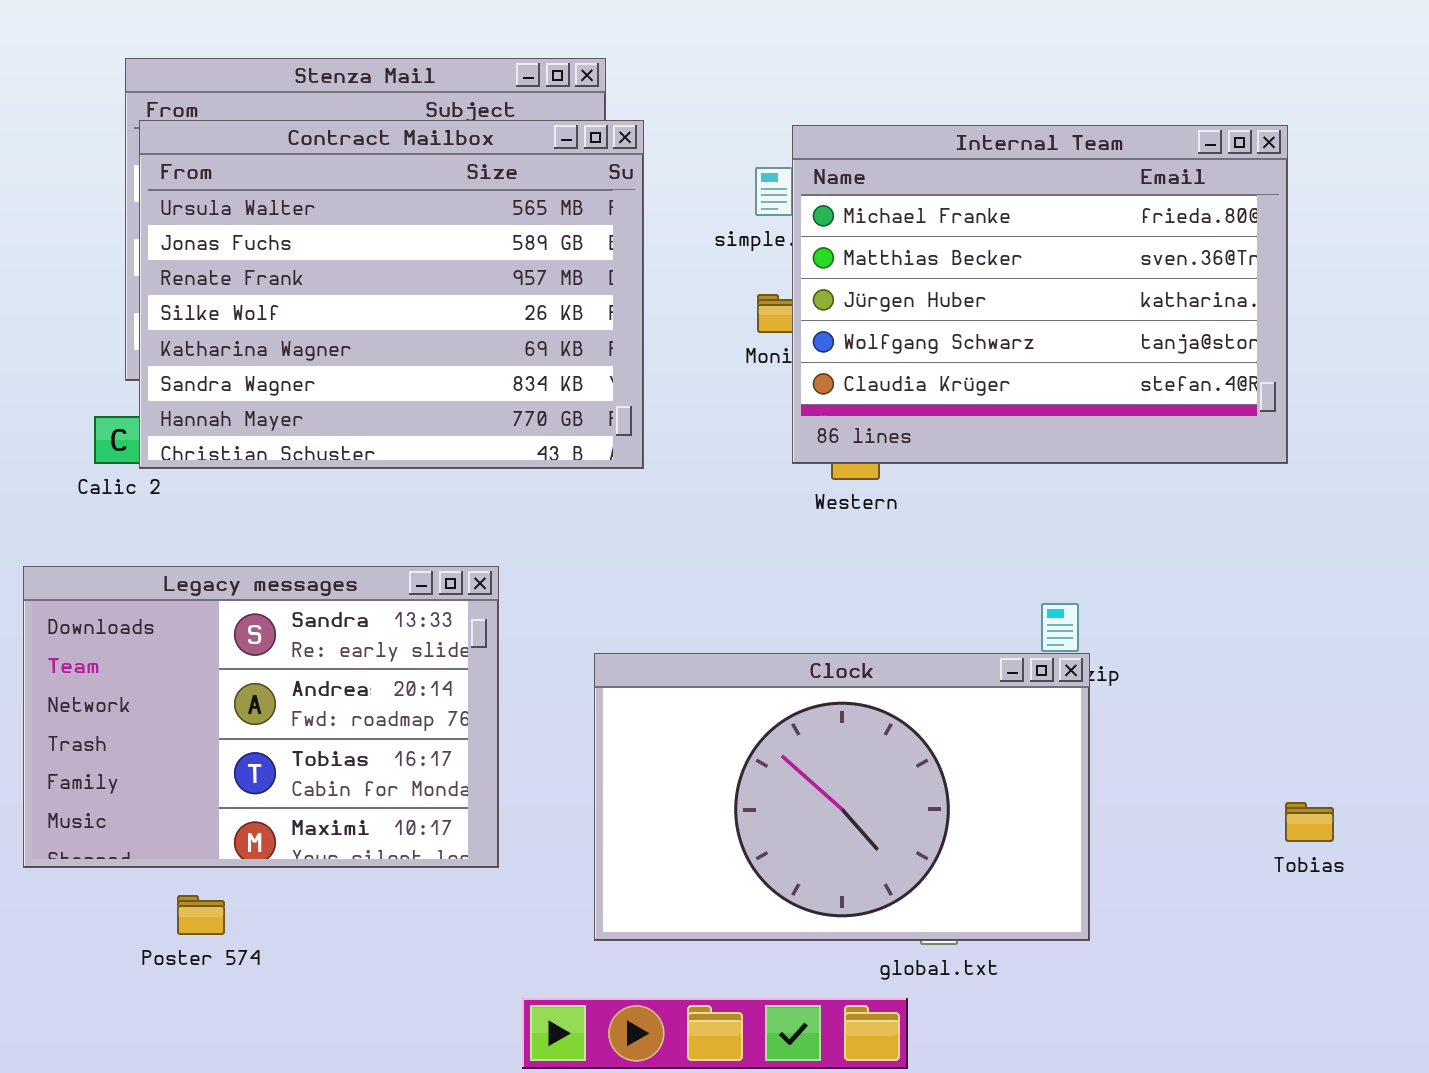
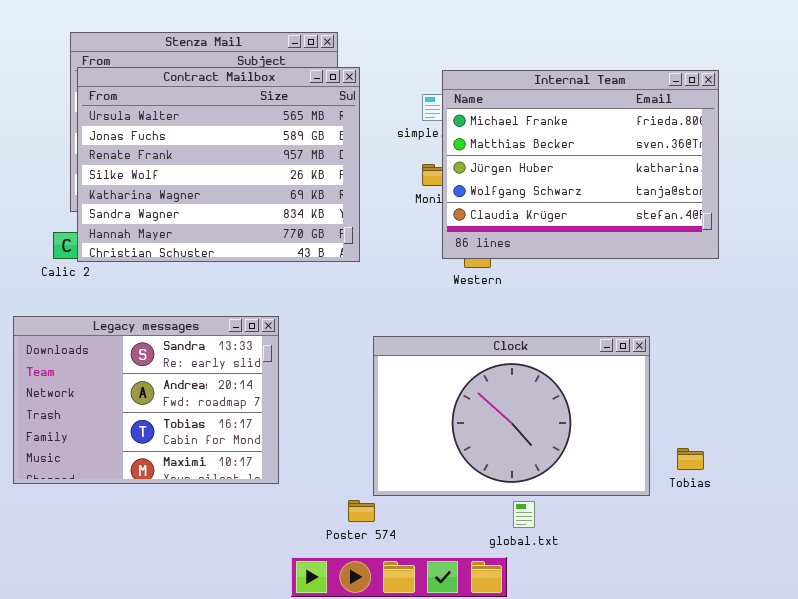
Clock: [594,653,1090,941] -> [373,336,650,496], moved
Tobias: [1285,802,1334,842] -> [677,448,704,470], moved
Poster 574: [177,895,225,935] -> [348,500,375,522], moved

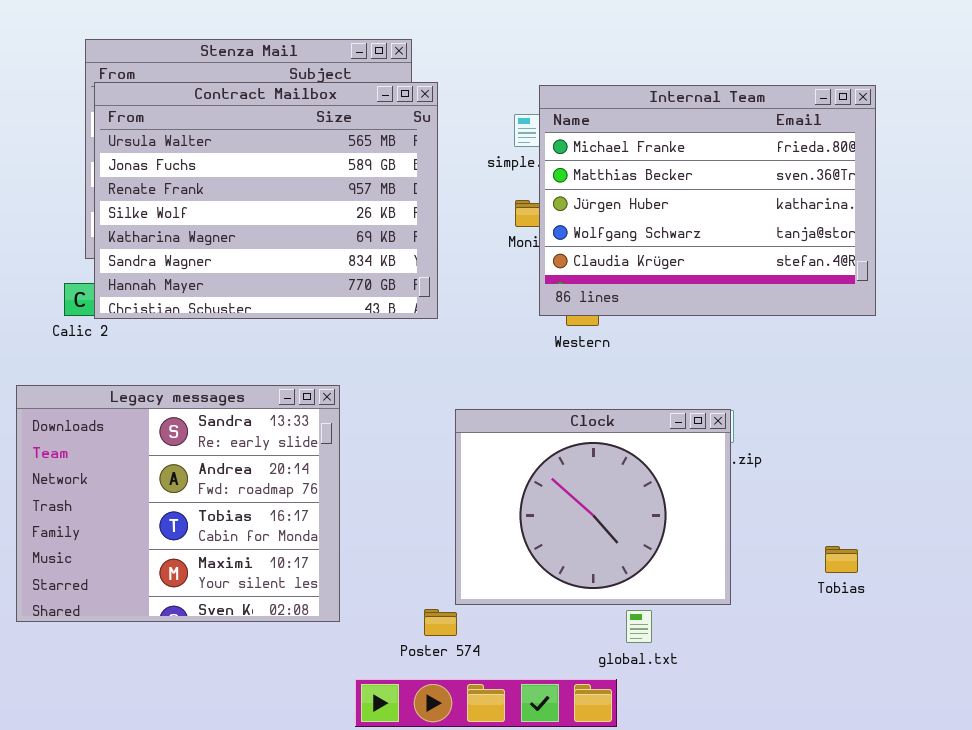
Legacy messages: [13,316,279,484] -> [16,385,340,622], resized
Clock: [373,336,650,496] -> [455,409,731,605], resized

